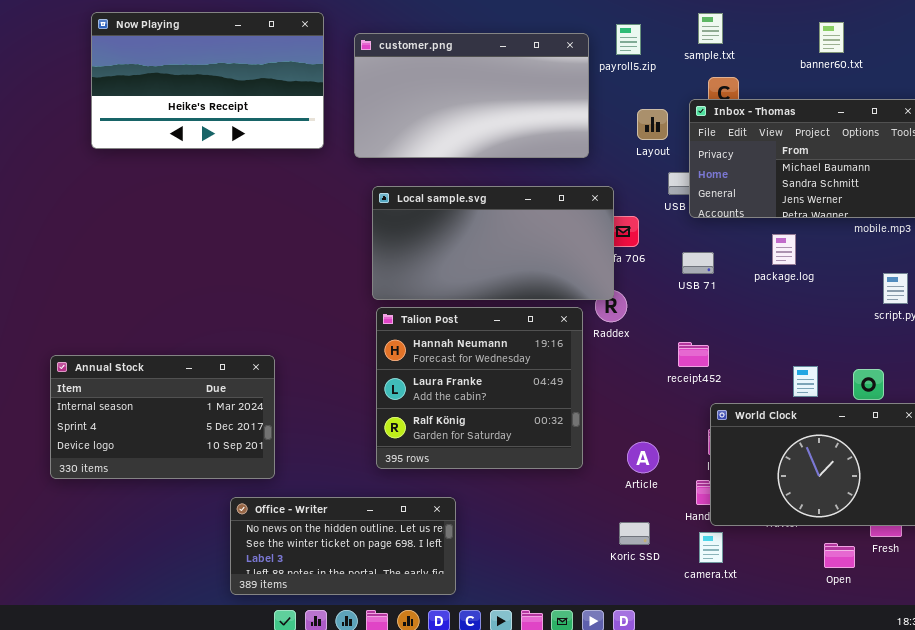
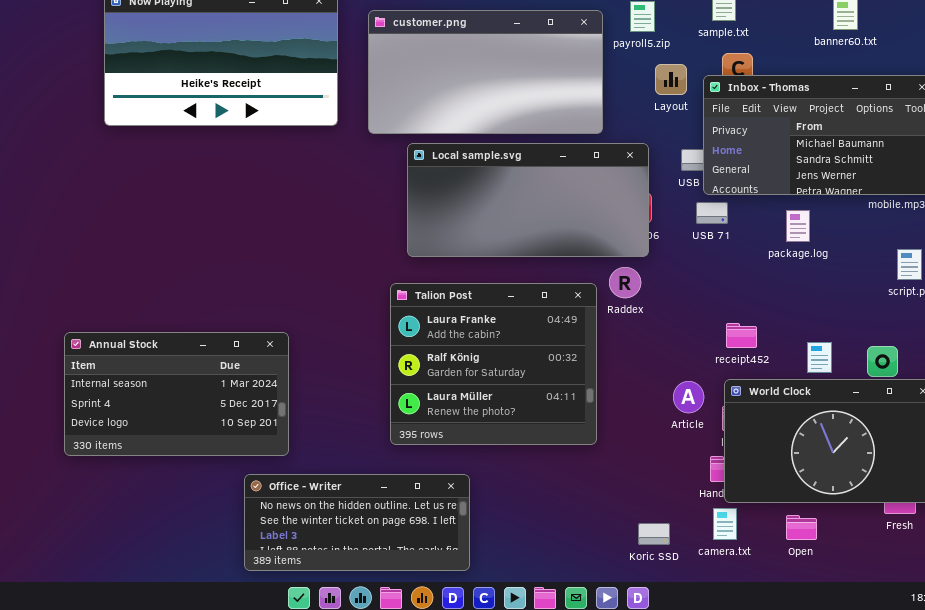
Layout: [637,109,668,140] -> [655,64,687,95], moved
Local sample.svg: [372,186,614,300] -> [407,143,649,257], moved
USB 71: [682,252,714,274] -> [696,202,728,224], moved
Talion Post: [376,307,583,469] -> [390,283,597,445], scrolled down 1 row
receipt452: [678,342,709,367] -> [726,323,757,348], moved
Article: [627,442,659,473] -> [673,381,704,413], moved
Koric SSD: [619,522,650,545] -> [638,523,670,545], moved
Open: [824,543,855,568] -> [786,515,817,540], moved

